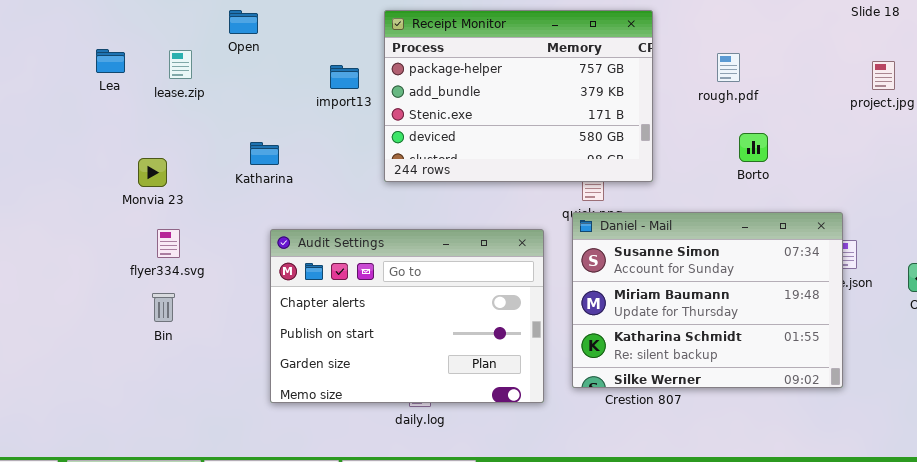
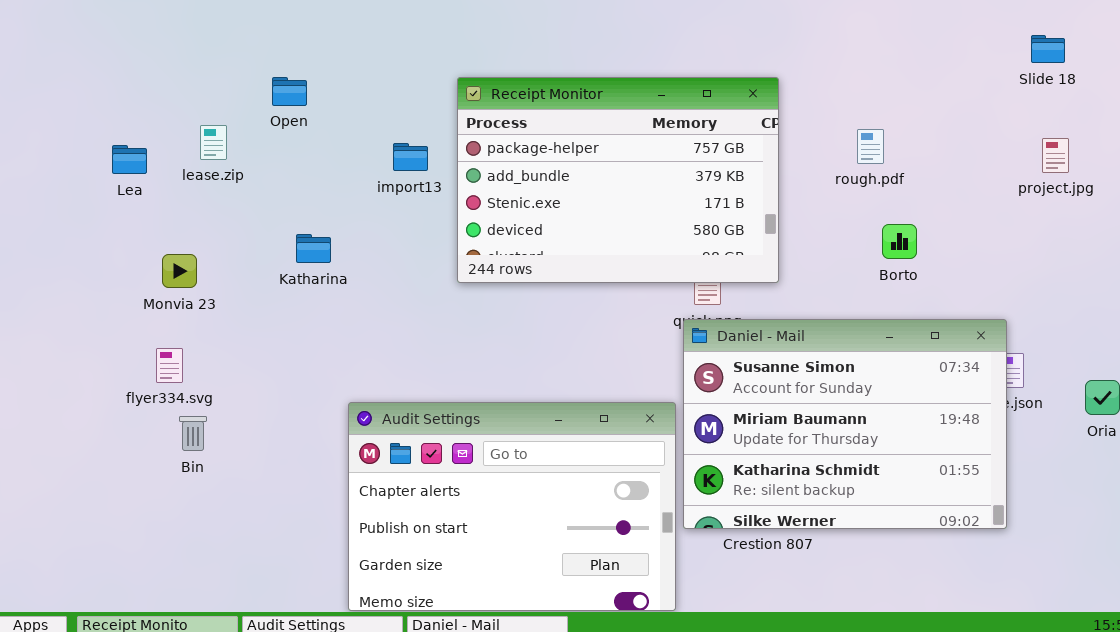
Lea: [96,49,125,73] -> [112,145,147,174], moved
flyer334.svg: [157,229,180,258] -> [156,348,183,383], moved
Audit Settings: [270,229,544,403] -> [348,402,676,611], moved

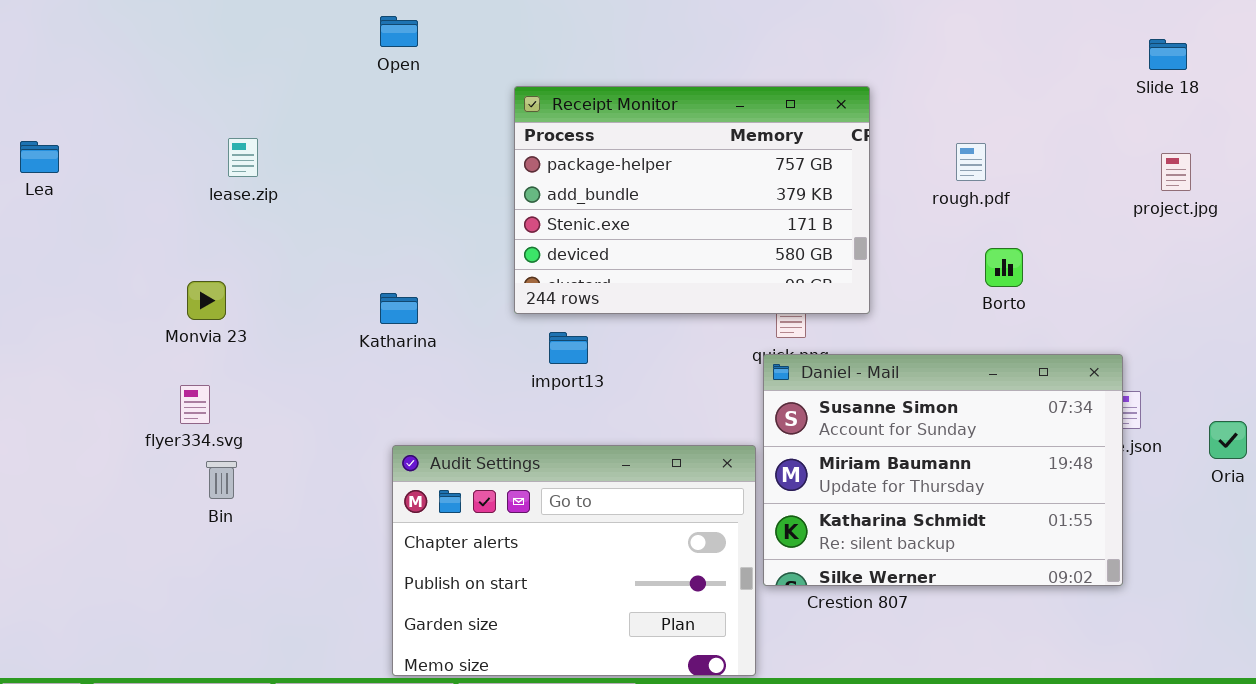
Open: [272,77,307,106] -> [380,16,418,47], moved
import13: [393,143,428,171] -> [549,332,588,364], moved
Lea: [112,145,147,174] -> [20,141,59,173], moved
Katharina: [296,234,331,263] -> [380,293,418,324], moved

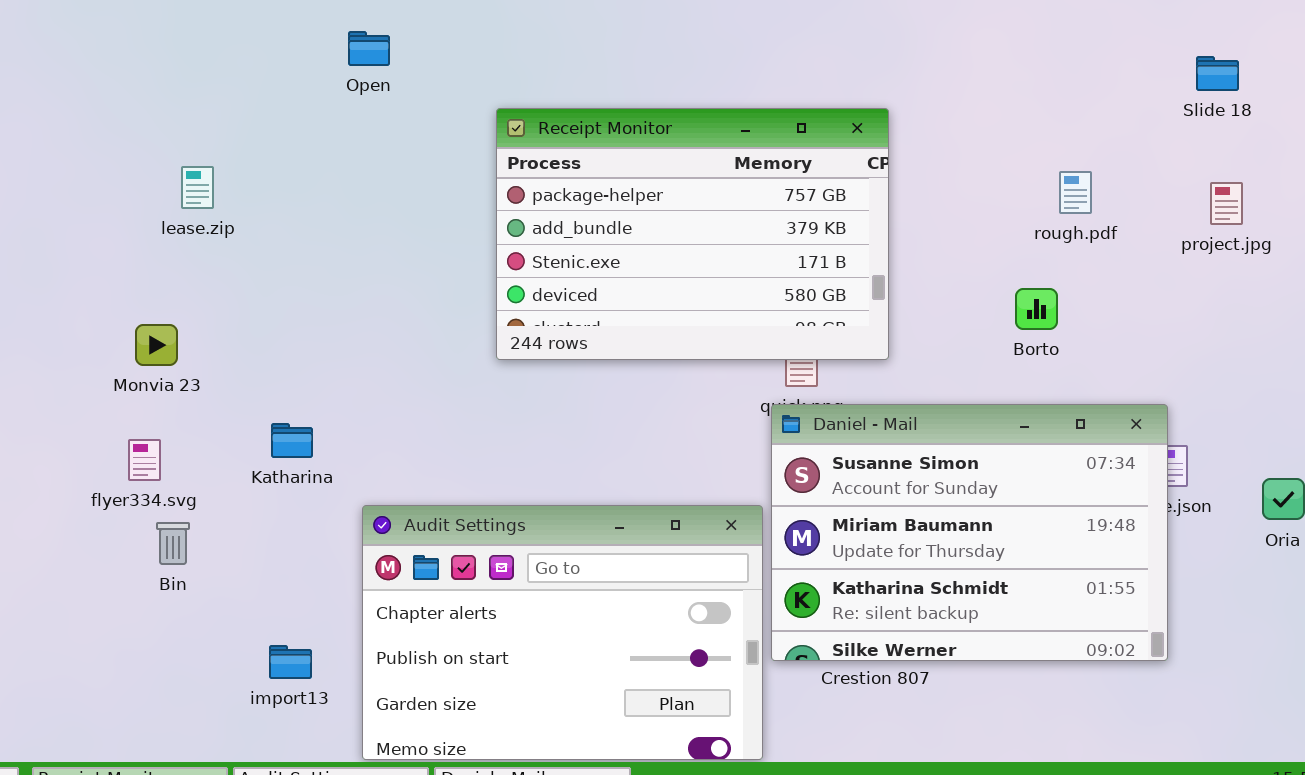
rough.pdf: [956,143,986,181] -> [1059,171,1092,214], moved
Katharina: [380,293,418,324] -> [271,423,313,458], moved
import13: [549,332,588,364] -> [269,645,312,679], moved

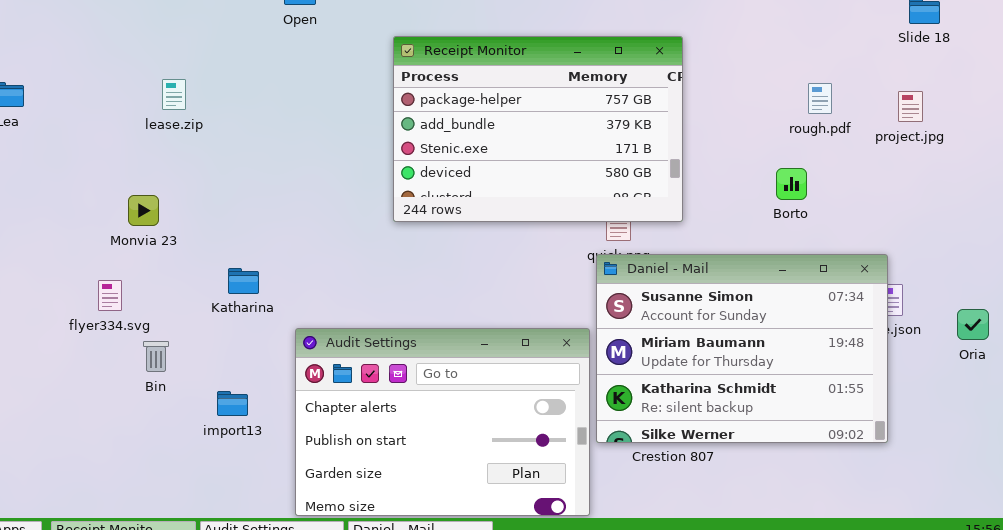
project.jpg: [1210,182,1243,225] -> [898,91,923,122], moved
flyer334.svg: [128,439,161,481] -> [98,280,122,311], moved
import13: [269,645,312,679] -> [217,391,248,416], moved

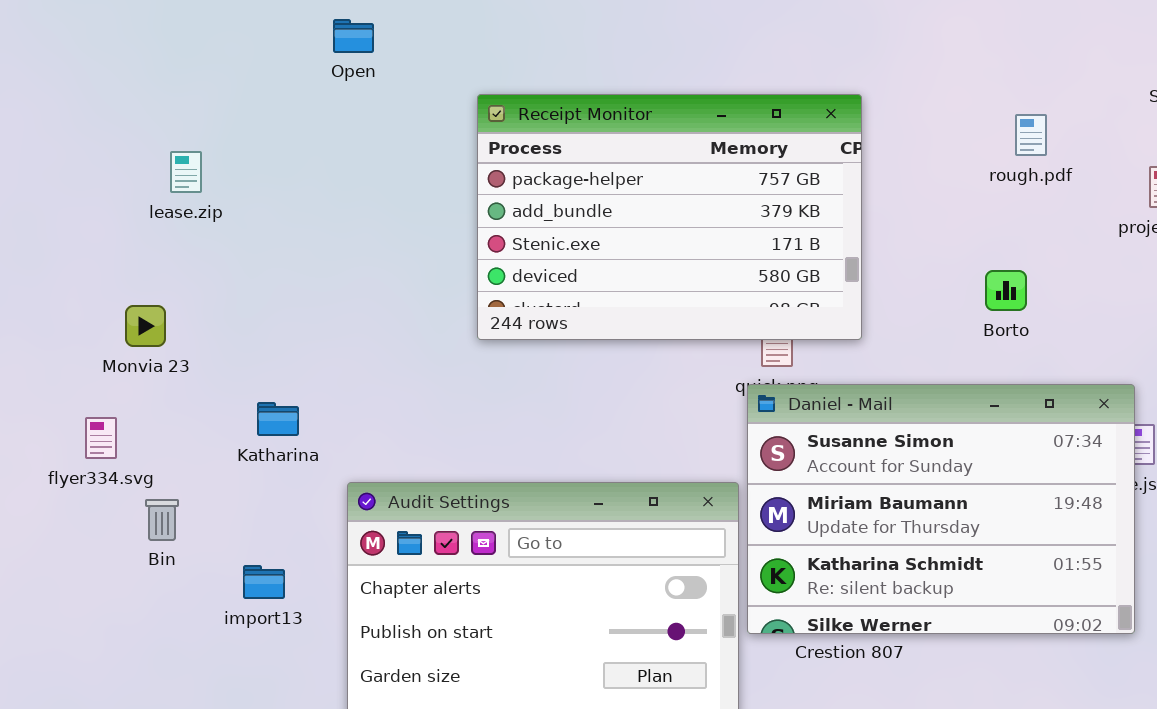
rough.pdf: [808,83,832,114] -> [1015,114,1047,156], moved

